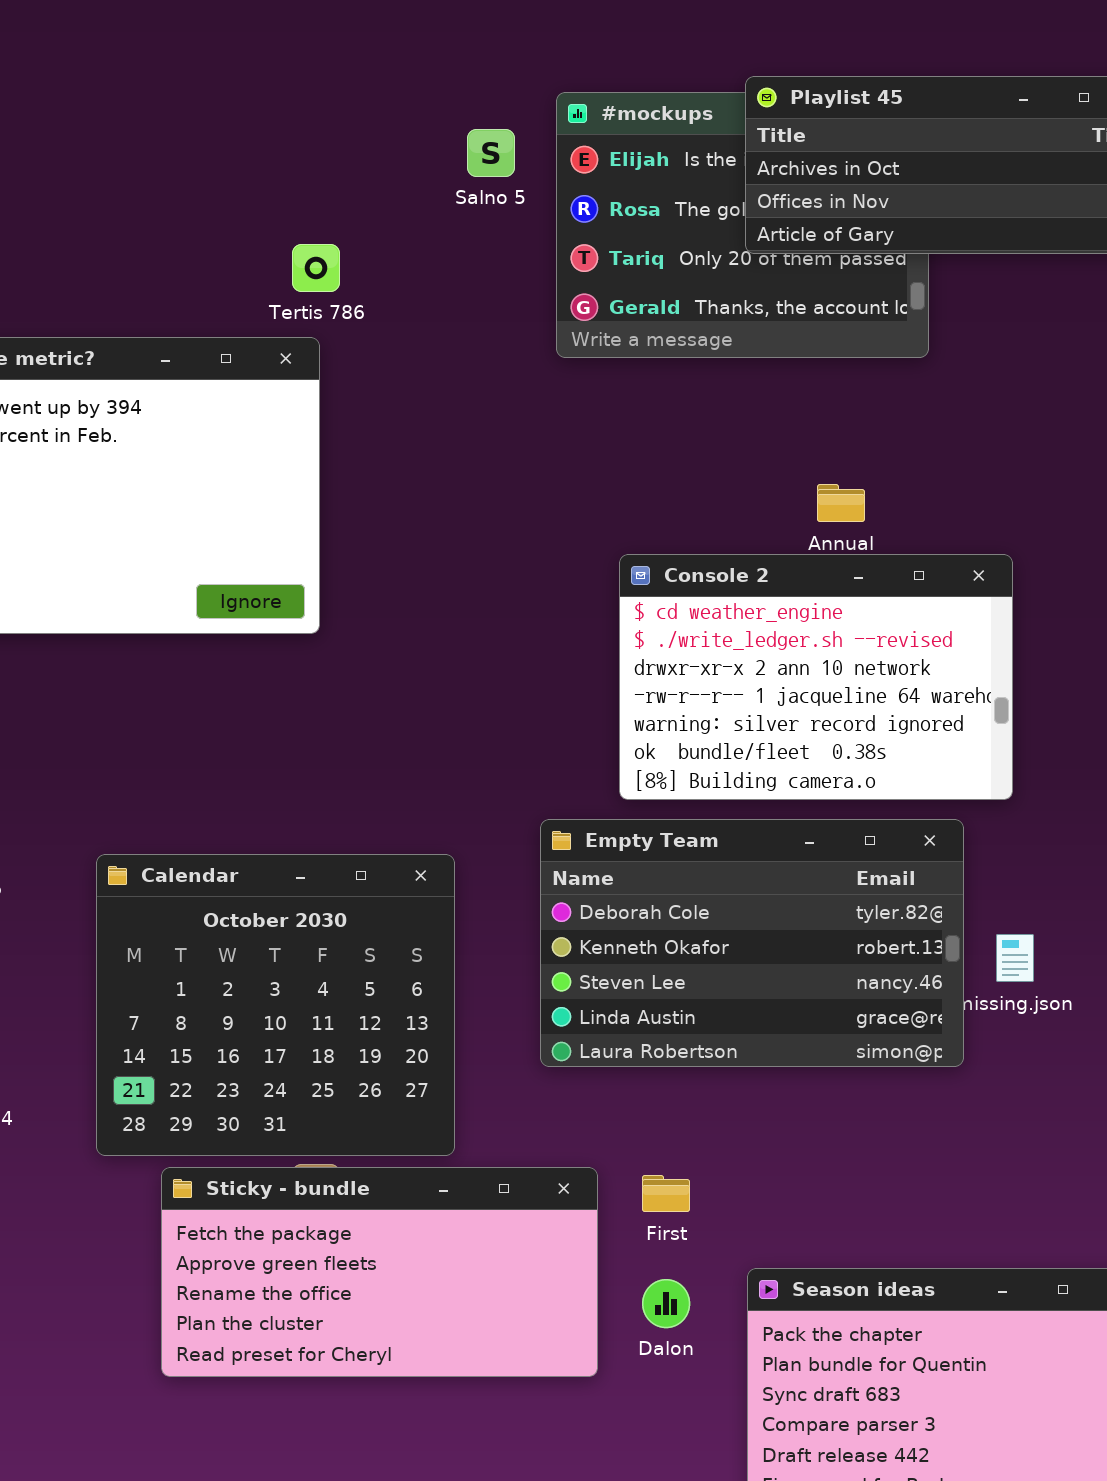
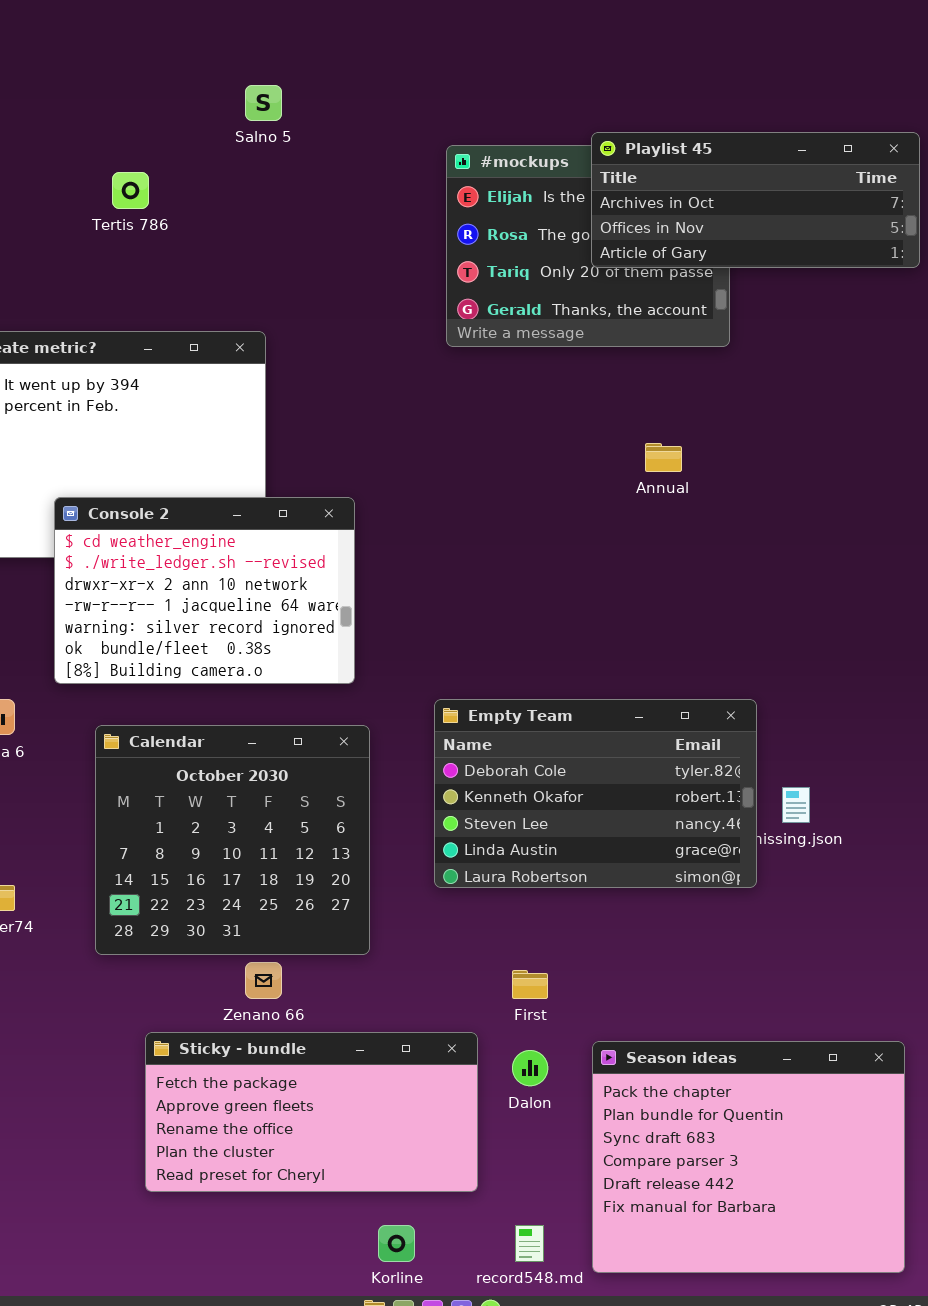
Salno 5: [467,129,515,177] -> [245,85,282,121], moved
Tertis 786: [292,244,340,292] -> [112,172,149,209], moved
Console 2: [619,554,1013,800] -> [54,497,355,684], moved
Sticky - bundle: [161,1167,598,1377] -> [145,1032,478,1192], moved

